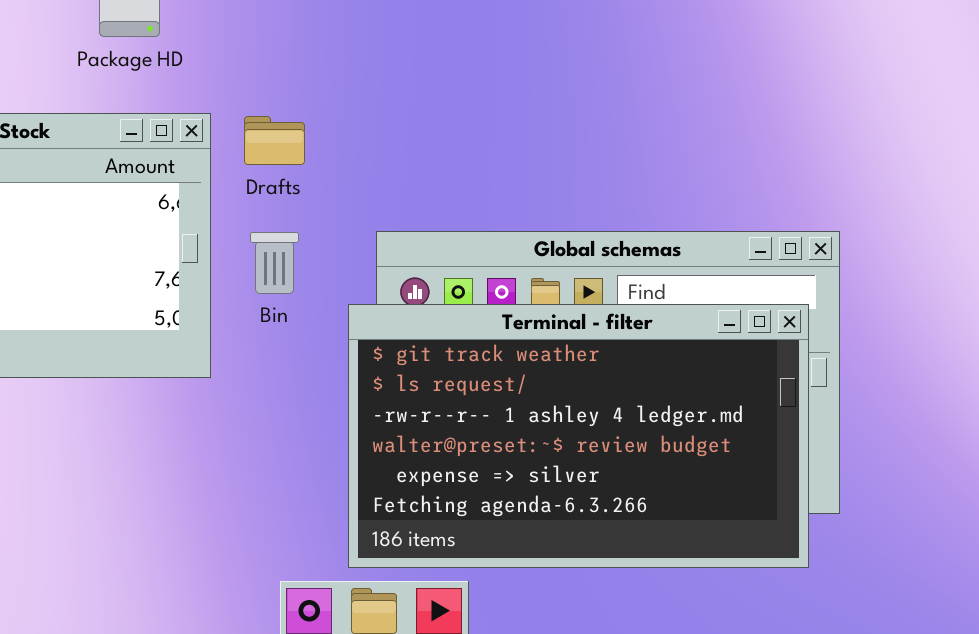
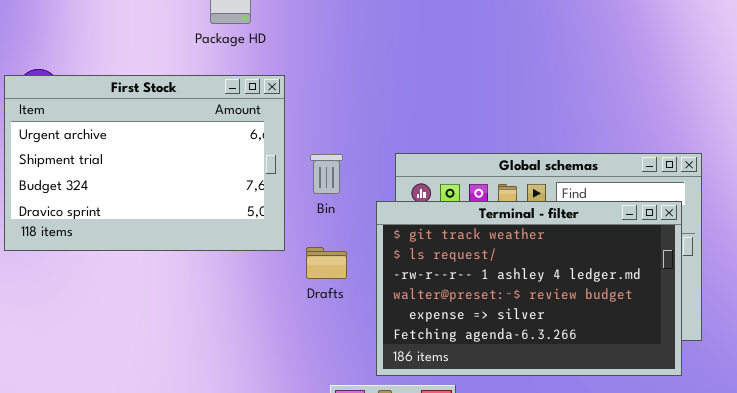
Drafts: [244,116,305,165] -> [306,247,347,279], moved

